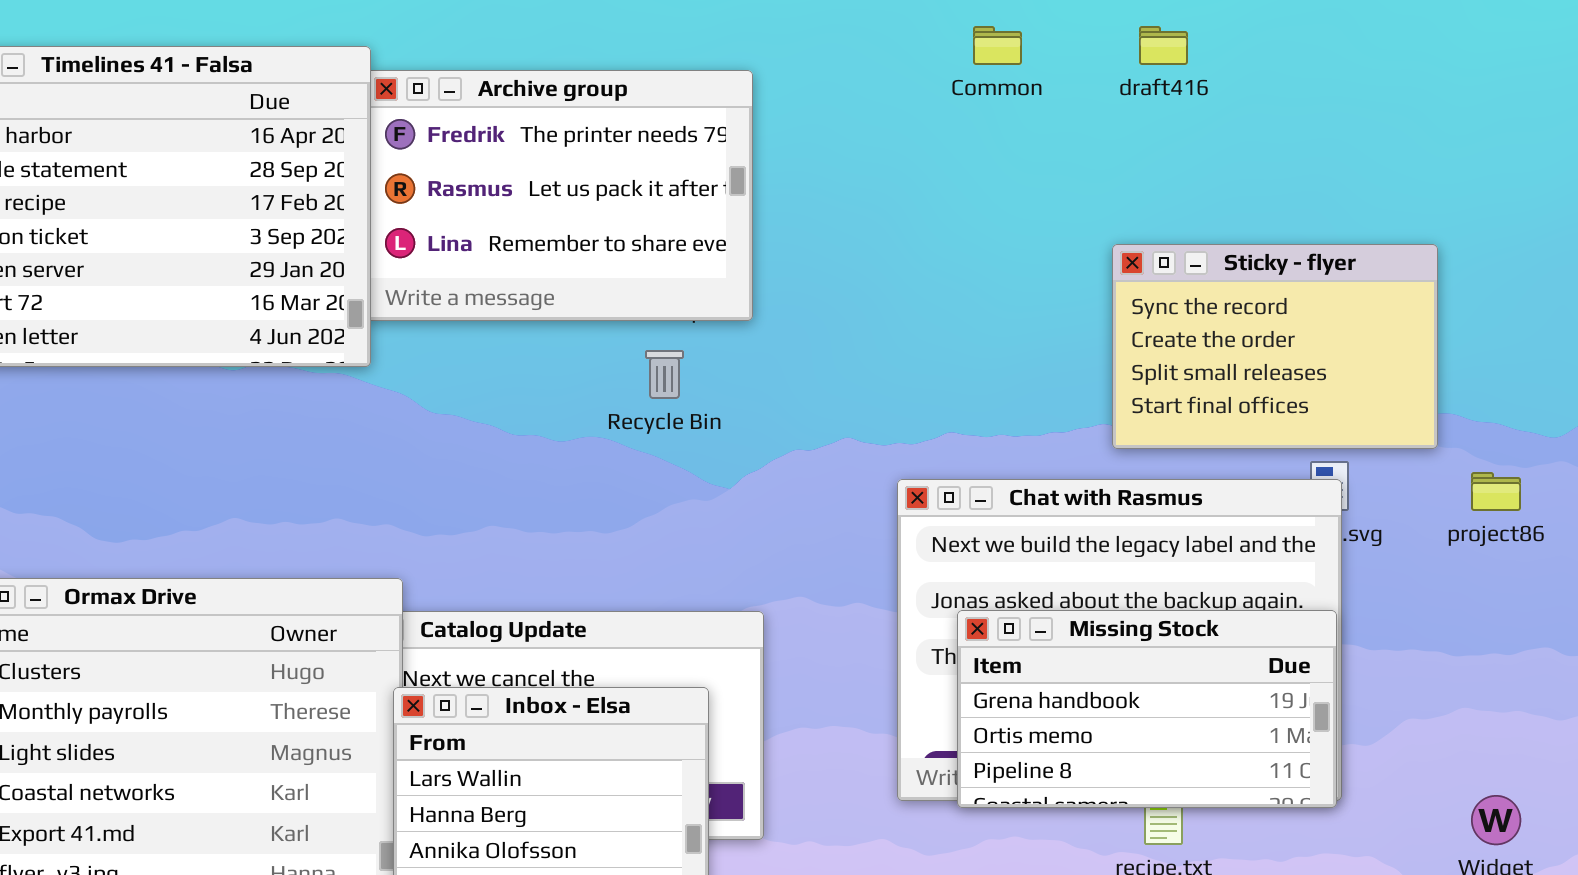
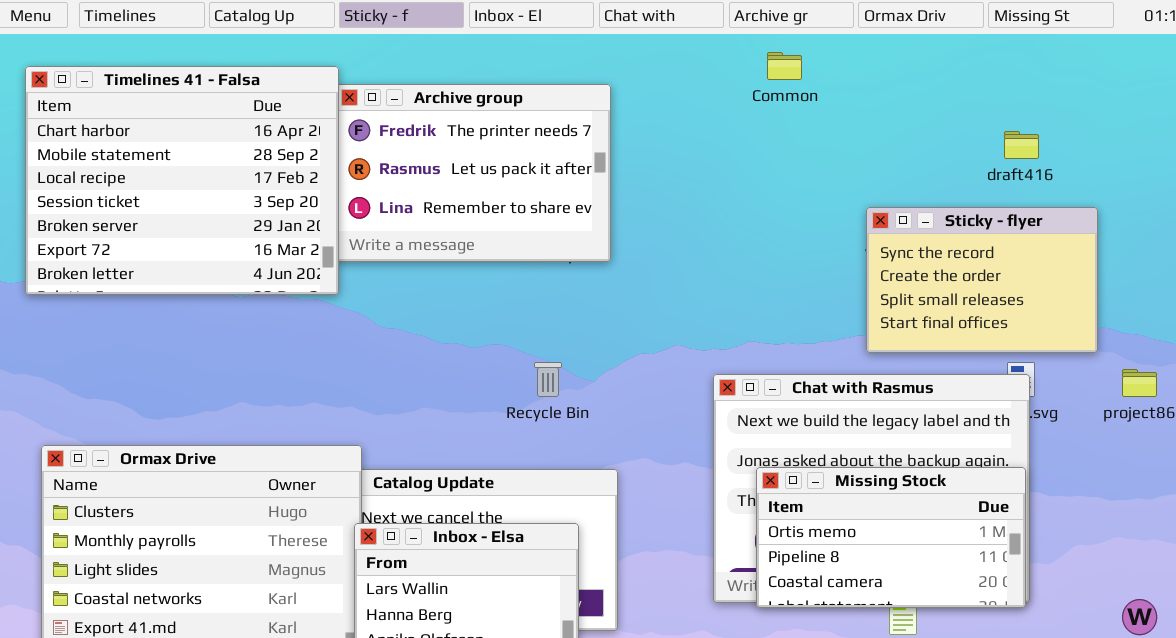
draft416: [1139,26,1188,65] -> [1004,131,1039,159], moved
Recycle Bin: [645,350,684,399] -> [534,362,562,397], moved
Missing Stock: [957,610,1337,808] -> [756,467,1026,608], scrolled down 1 row

